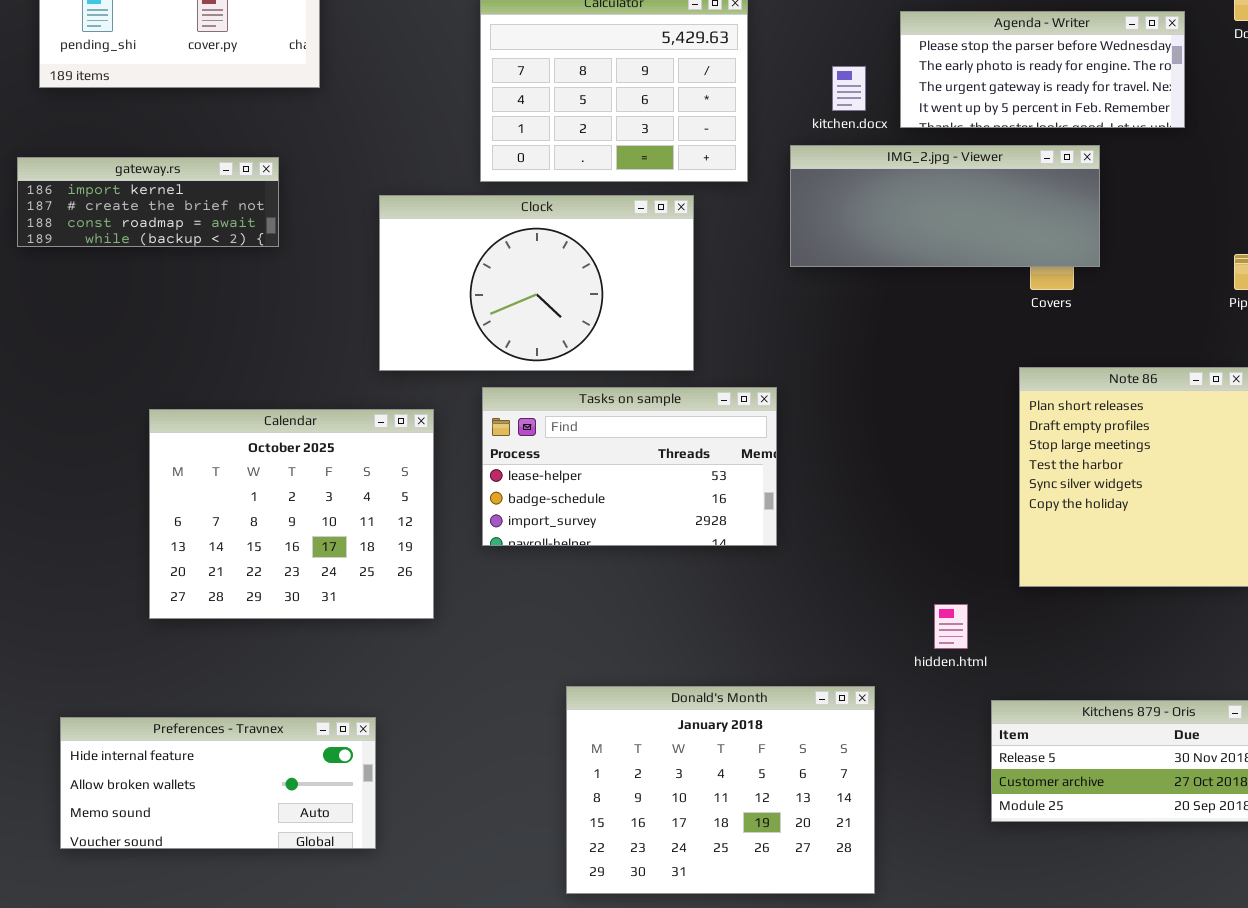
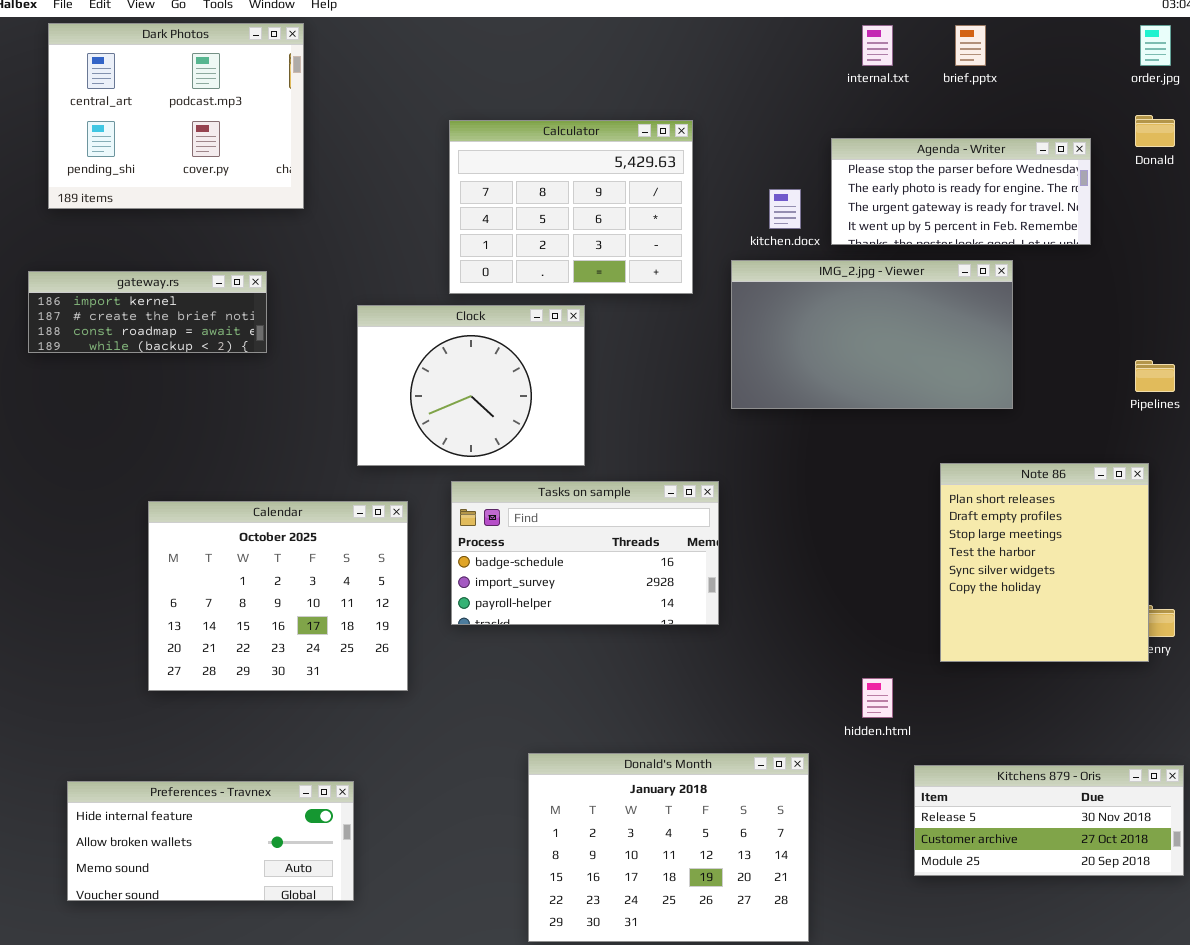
IMG_2.jpg - Viewer: [790,145,1100,267] -> [731,260,1013,409], resized
Clock: [379,195,694,371] -> [357,305,585,466], resized
Tasks on sample: [482,387,777,546] -> [451,481,719,625], scrolled down 1 row

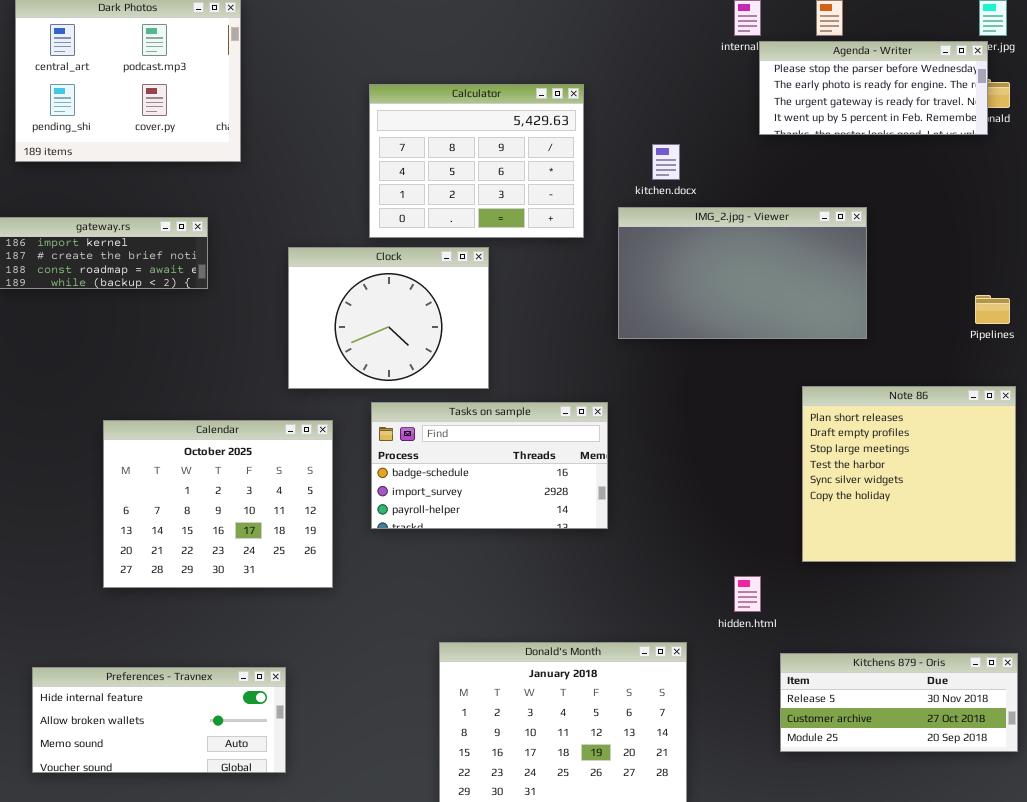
Agenda - Writer: [831,138,1091,245] -> [759,41,988,135], moved
Note 86: [940,463,1149,662] -> [802,386,1016,562], resized

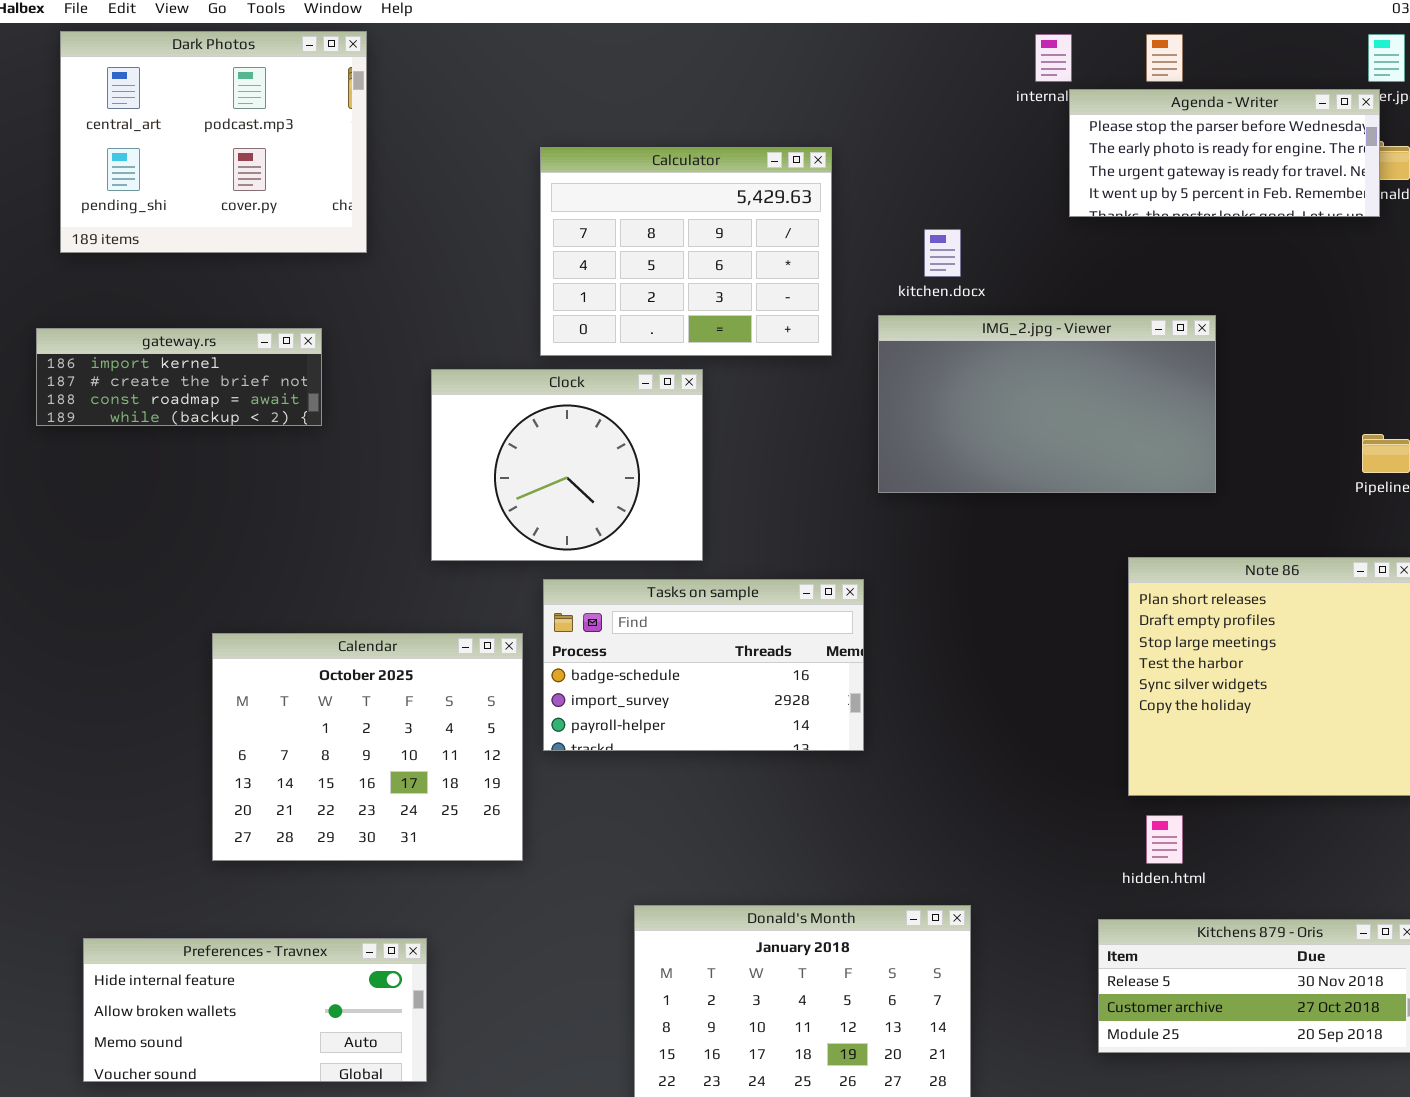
Calendar: [103,420,333,588] -> [212,633,523,861], moved
hidden.html: [734,576,761,612] -> [1146,815,1183,864], moved

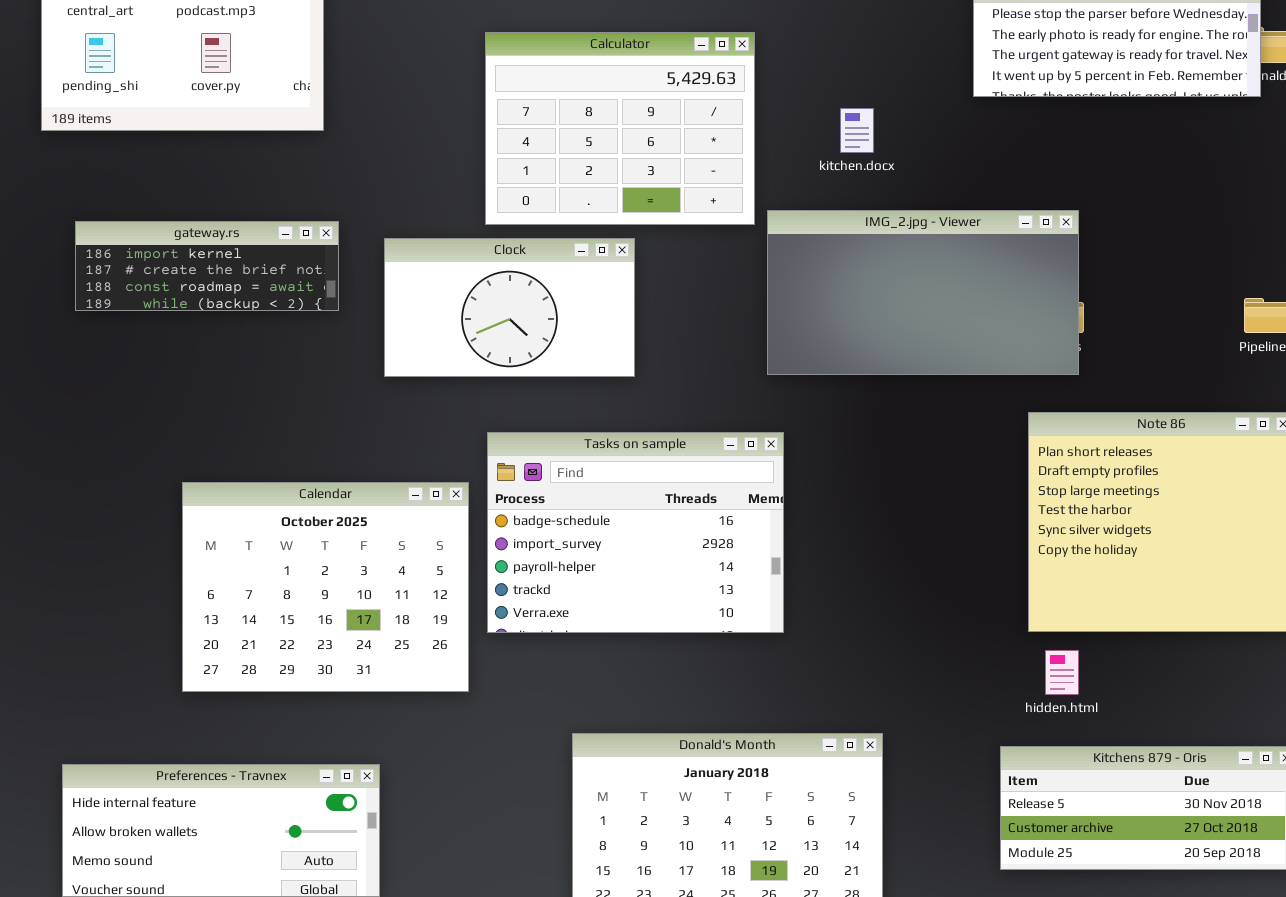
IMG_2.jpg - Viewer: [878,315,1216,493] -> [767,210,1079,375], moved
gateway.rs: [36,328,322,426] -> [75,221,339,311], moved
Clock: [431,369,703,561] -> [384,238,635,377], resized
Tasks on sample: [543,579,864,751] -> [487,432,784,633], resized

